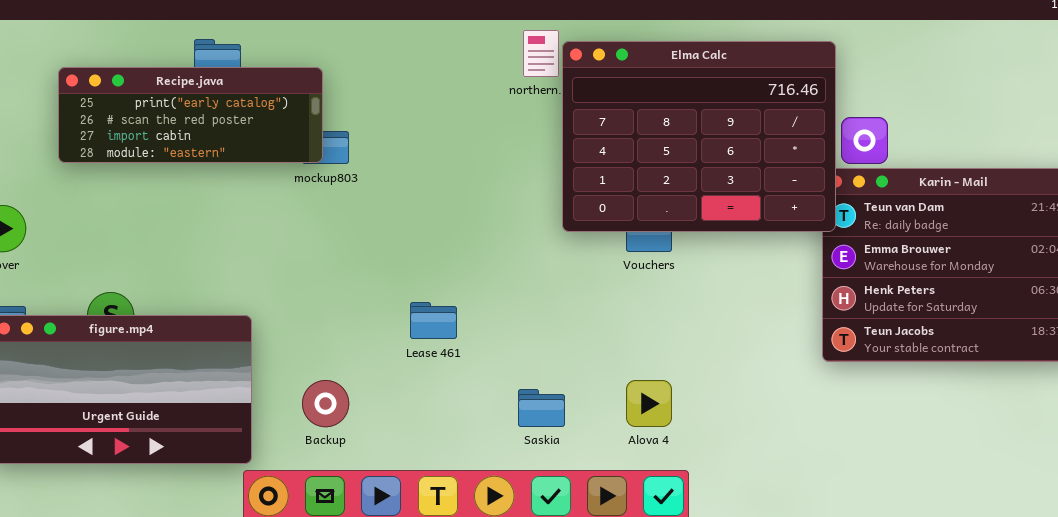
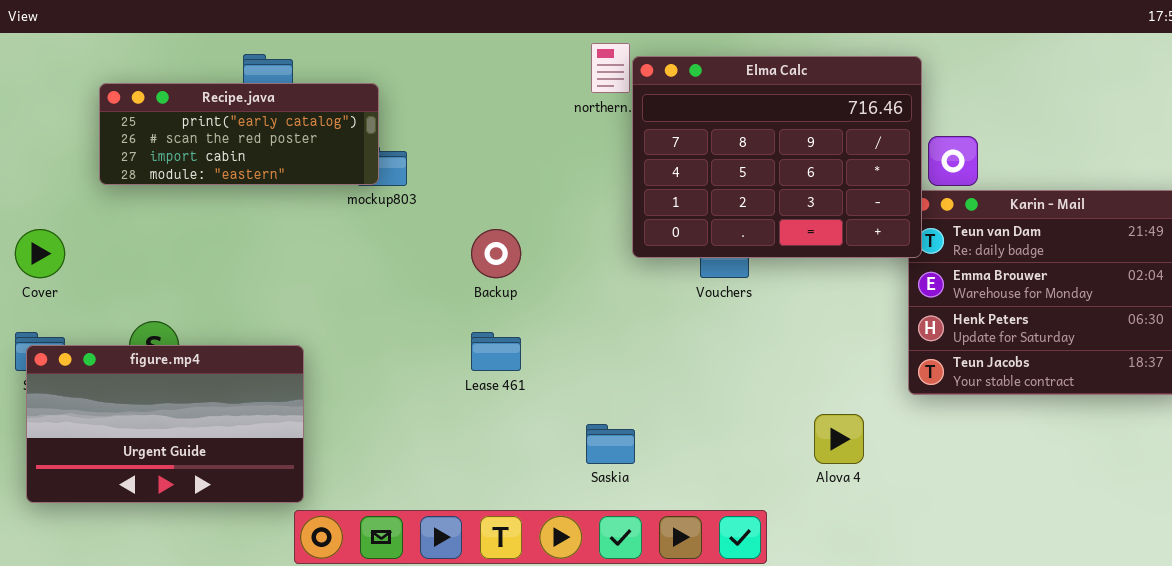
Backup: [302,380,349,427] -> [471,229,521,278], moved
Alova 4: [626,380,672,427] -> [814,414,864,464], moved

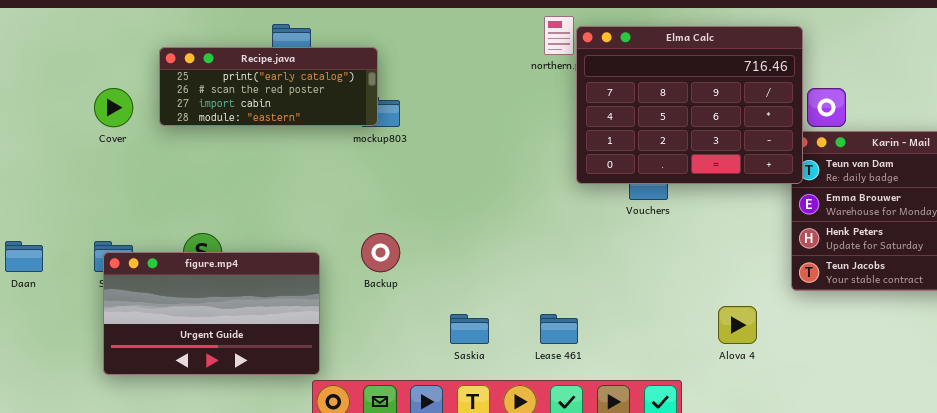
Cover: [15,229,65,278] -> [94,88,133,127], moved
Backup: [471,229,521,278] -> [361,233,400,272], moved
Lease 461: [471,332,521,371] -> [540,314,578,344], moved
Saskia: [586,424,635,464] -> [450,314,489,344], moved

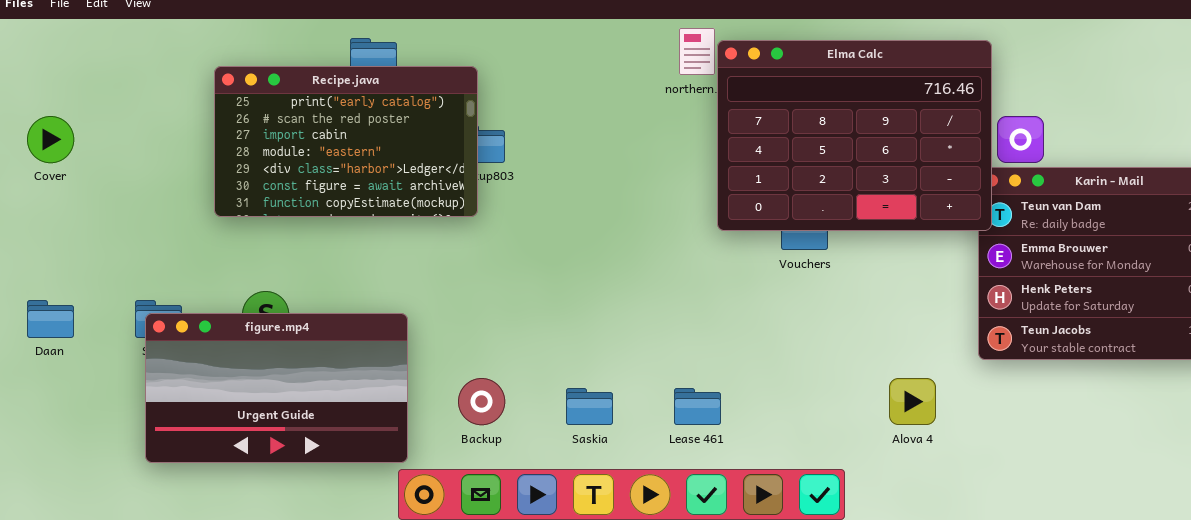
Recipe.java: [159,47,378,126] -> [214,66,478,217], resized
Cover: [94,88,133,127] -> [27,116,74,163], moved
Backup: [361,233,400,272] -> [458,378,505,425], moved

